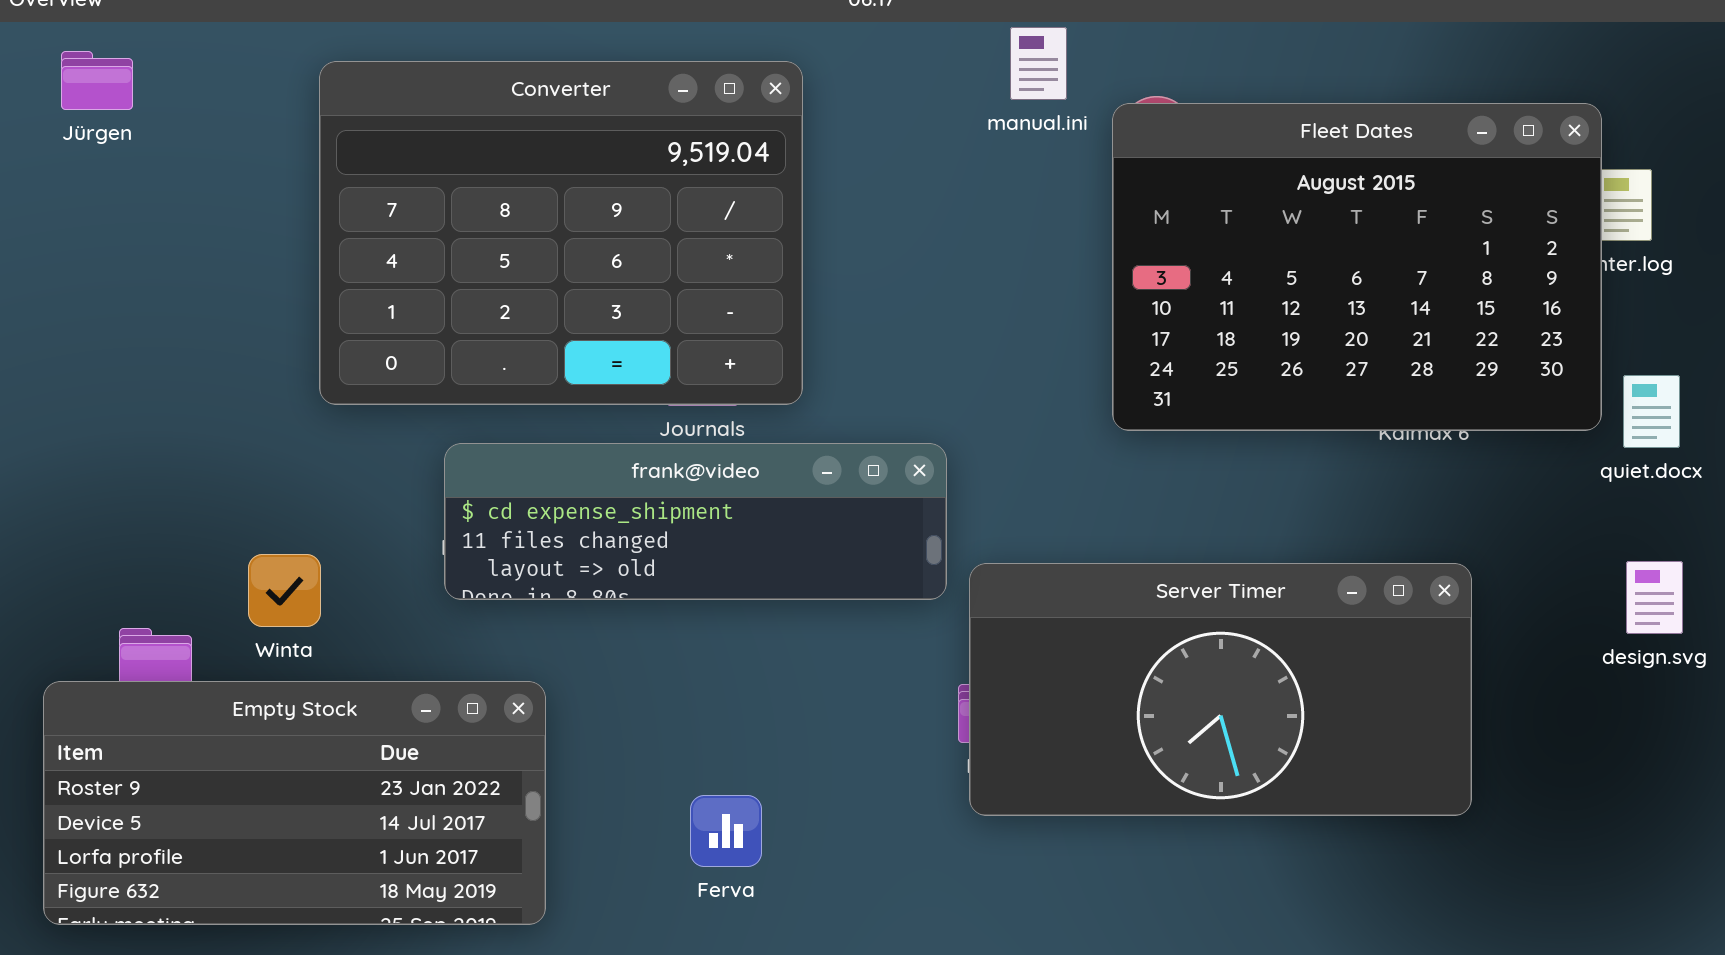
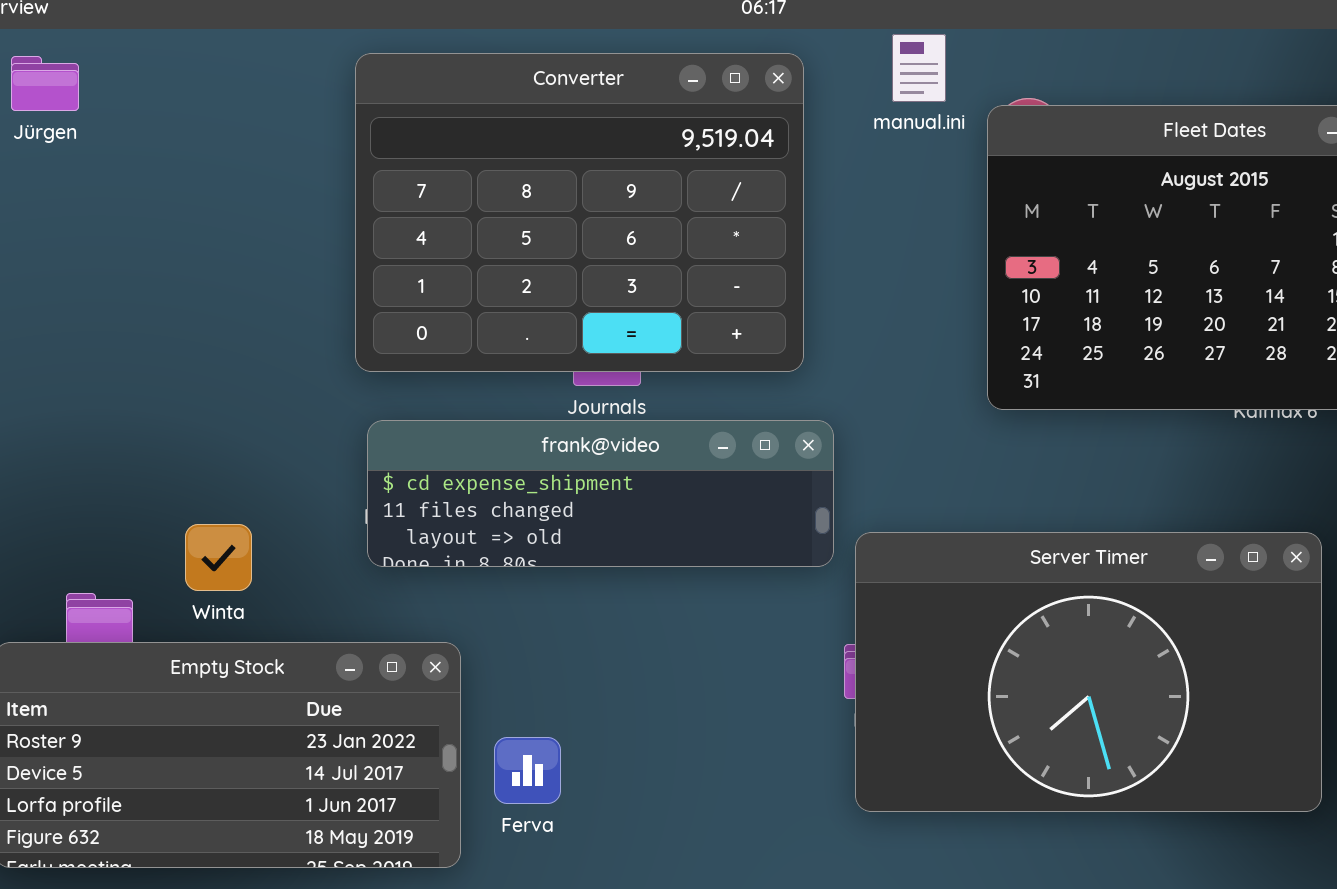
Converter: [319,61,803,405] -> [355,53,804,372], moved
Server Timer: [969,563,1472,816] -> [855,532,1322,812], resized
Ferva: [690,795,762,867] -> [494,737,561,804], moved

